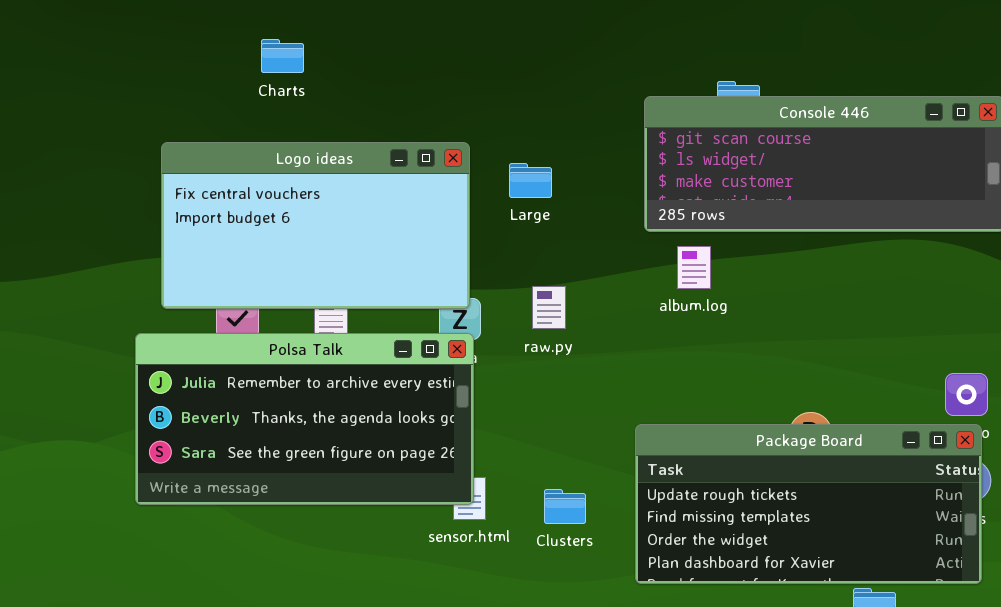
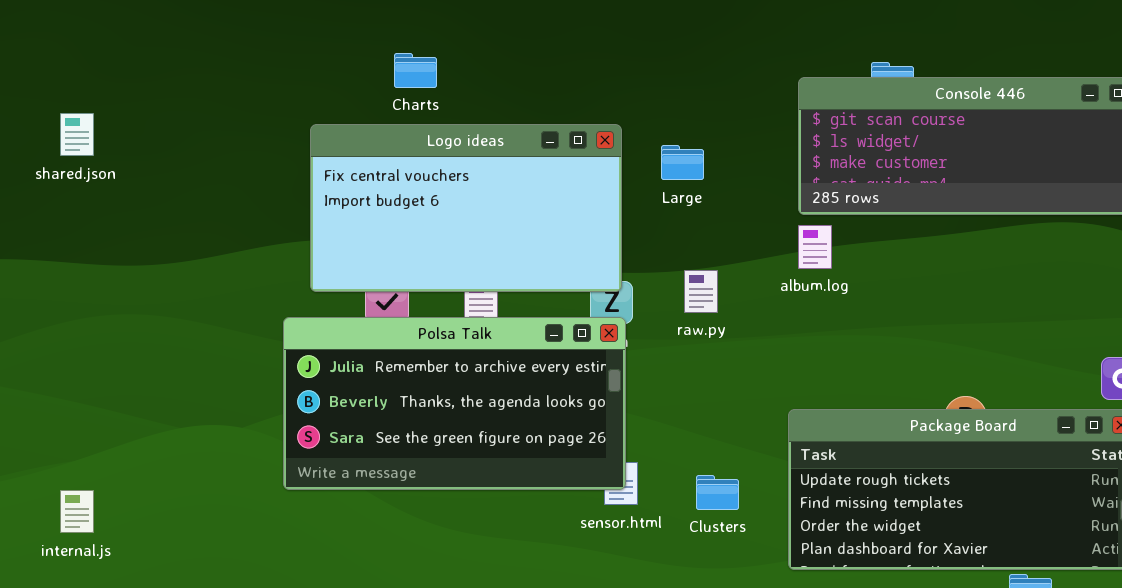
Charts: [261,39,304,73] -> [394,53,437,88], moved
album.log: [677,246,711,289] -> [798,225,832,269], moved

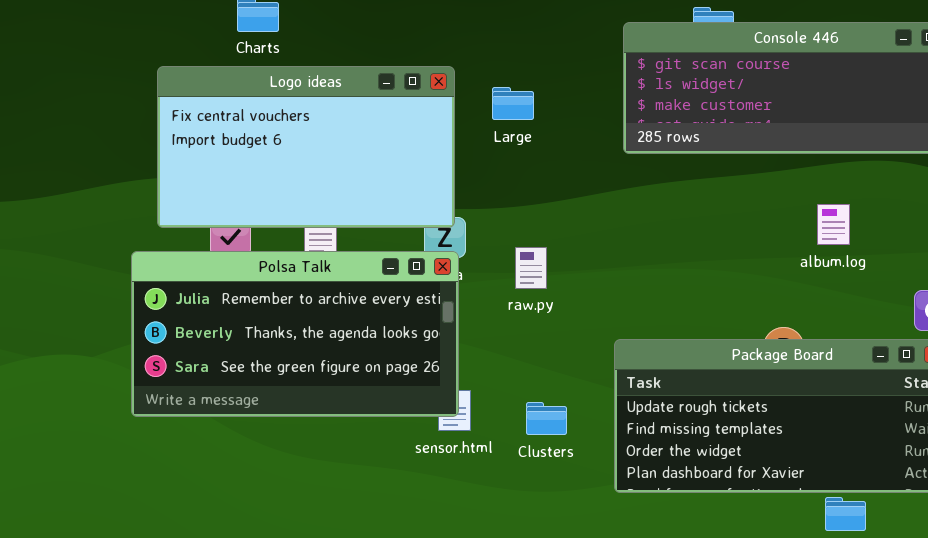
album.log: [798,225,832,269] -> [817,204,850,245], moved
raw.py: [684,270,718,313] -> [515,247,547,289], moved

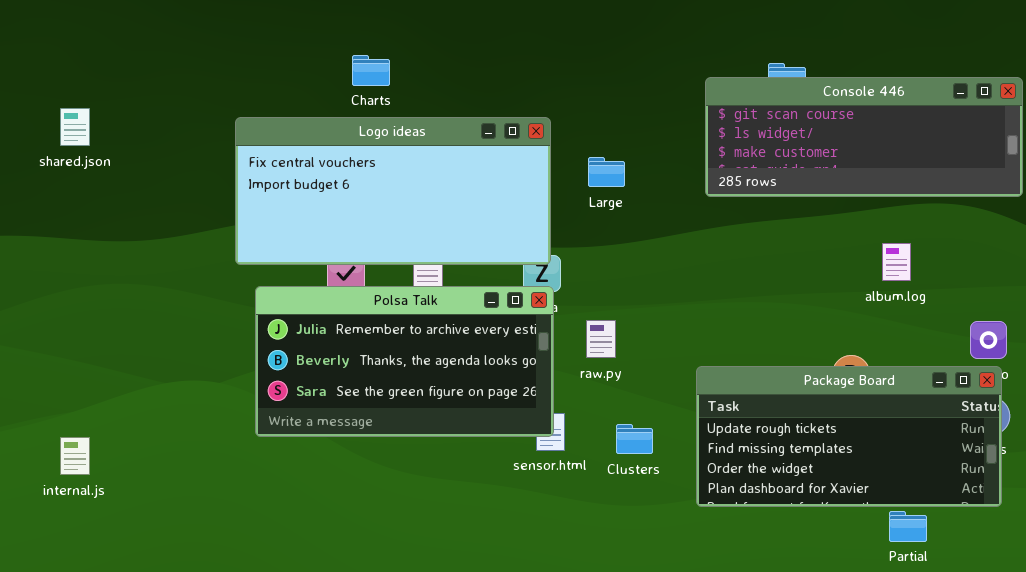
Logo ideas: [157,66,455,228] -> [235,117,551,265], resized
Large: [492,87,534,120] -> [588,157,625,187], moved
raw.py: [515,247,547,289] -> [586,320,616,358], moved

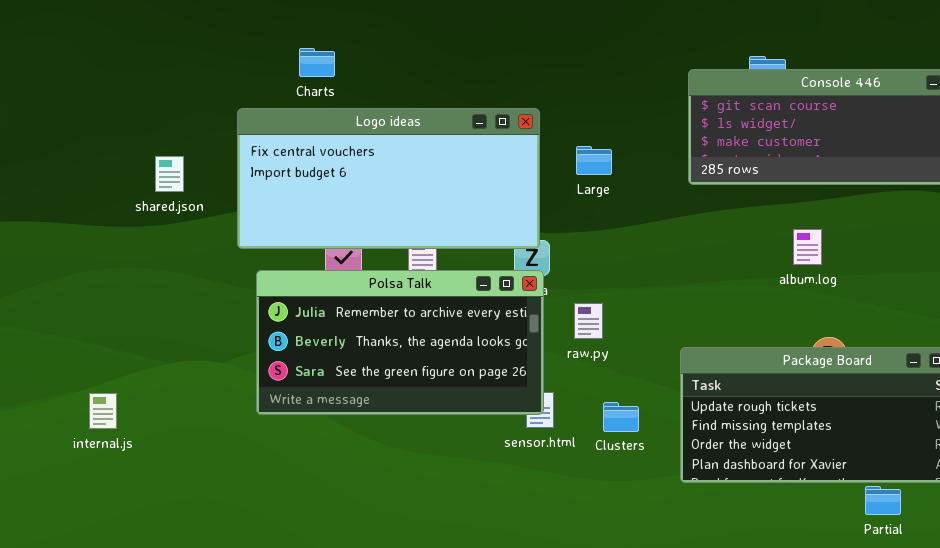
Charts: [352,55,390,86] -> [299,48,335,77], moved
shared.json: [60,108,90,146] -> [155,156,184,192], moved
album.log: [882,243,911,281] -> [793,229,822,265], moved
internal.js: [60,437,90,475] -> [89,393,117,429], moved

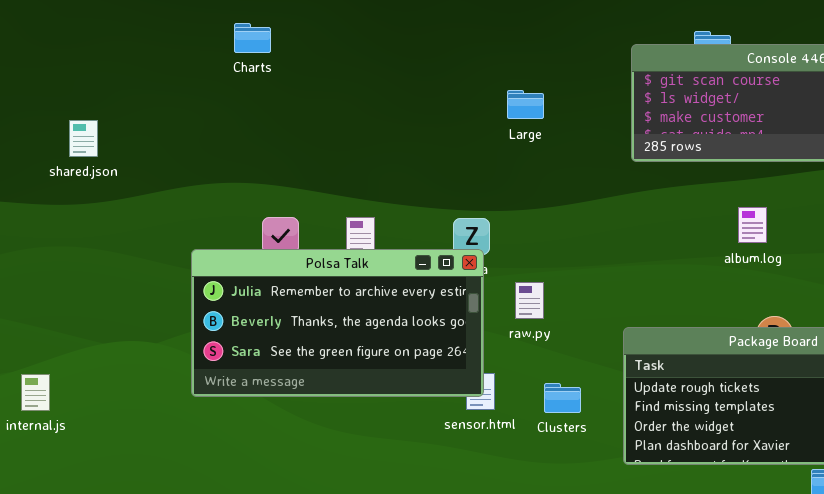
Logo ideas: [237,108,540,249] -> none, closed
Large: [576,146,612,175] -> [507,90,544,119], moved
shared.json: [155,156,184,192] -> [69,120,98,157], moved

